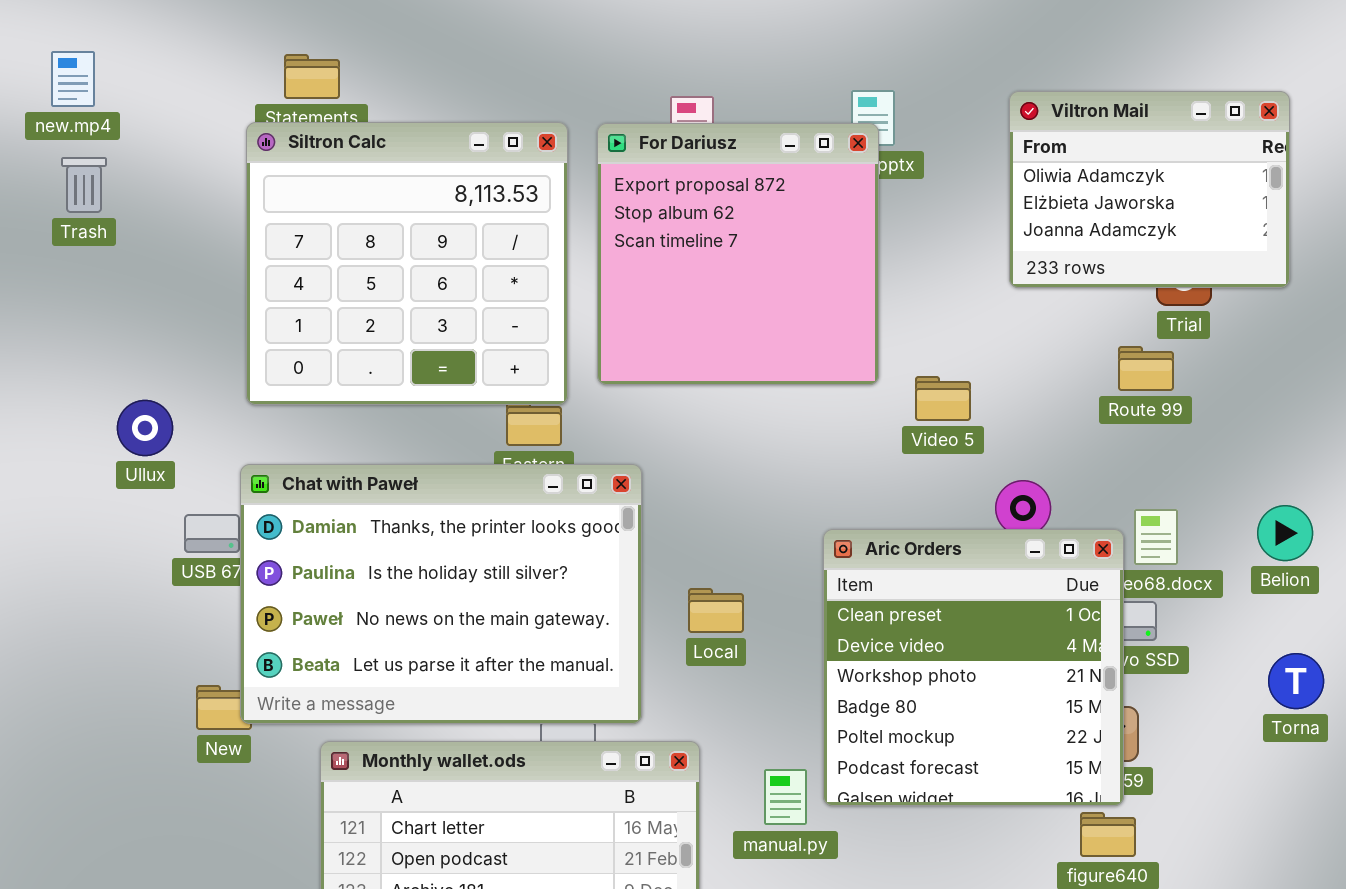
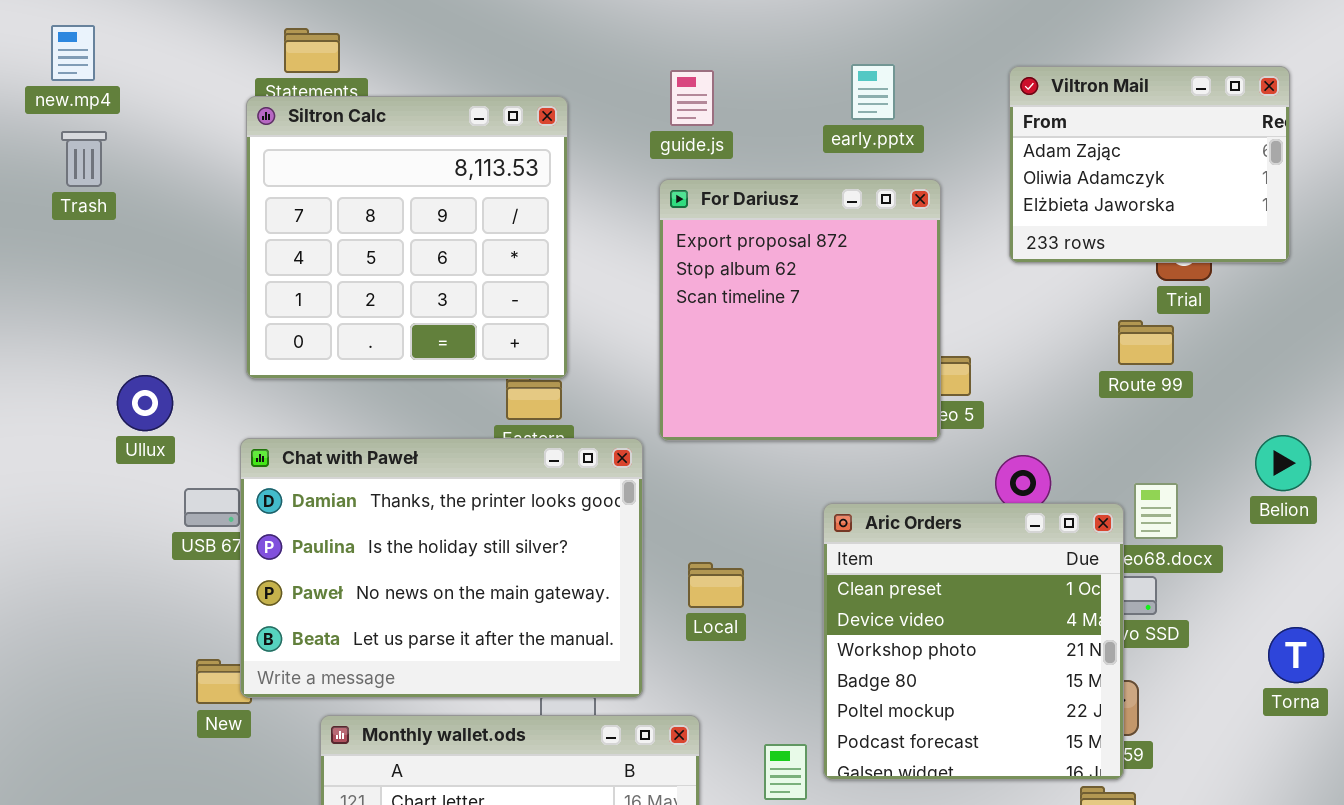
Viltron Mail: [1009,91,1290,288] -> [1009,66,1290,263], scrolled up 1 row
For Dariusz: [597,123,879,385] -> [659,179,941,441], moved
Belion: [1257,505,1313,561] -> [1255,435,1311,491], moved

